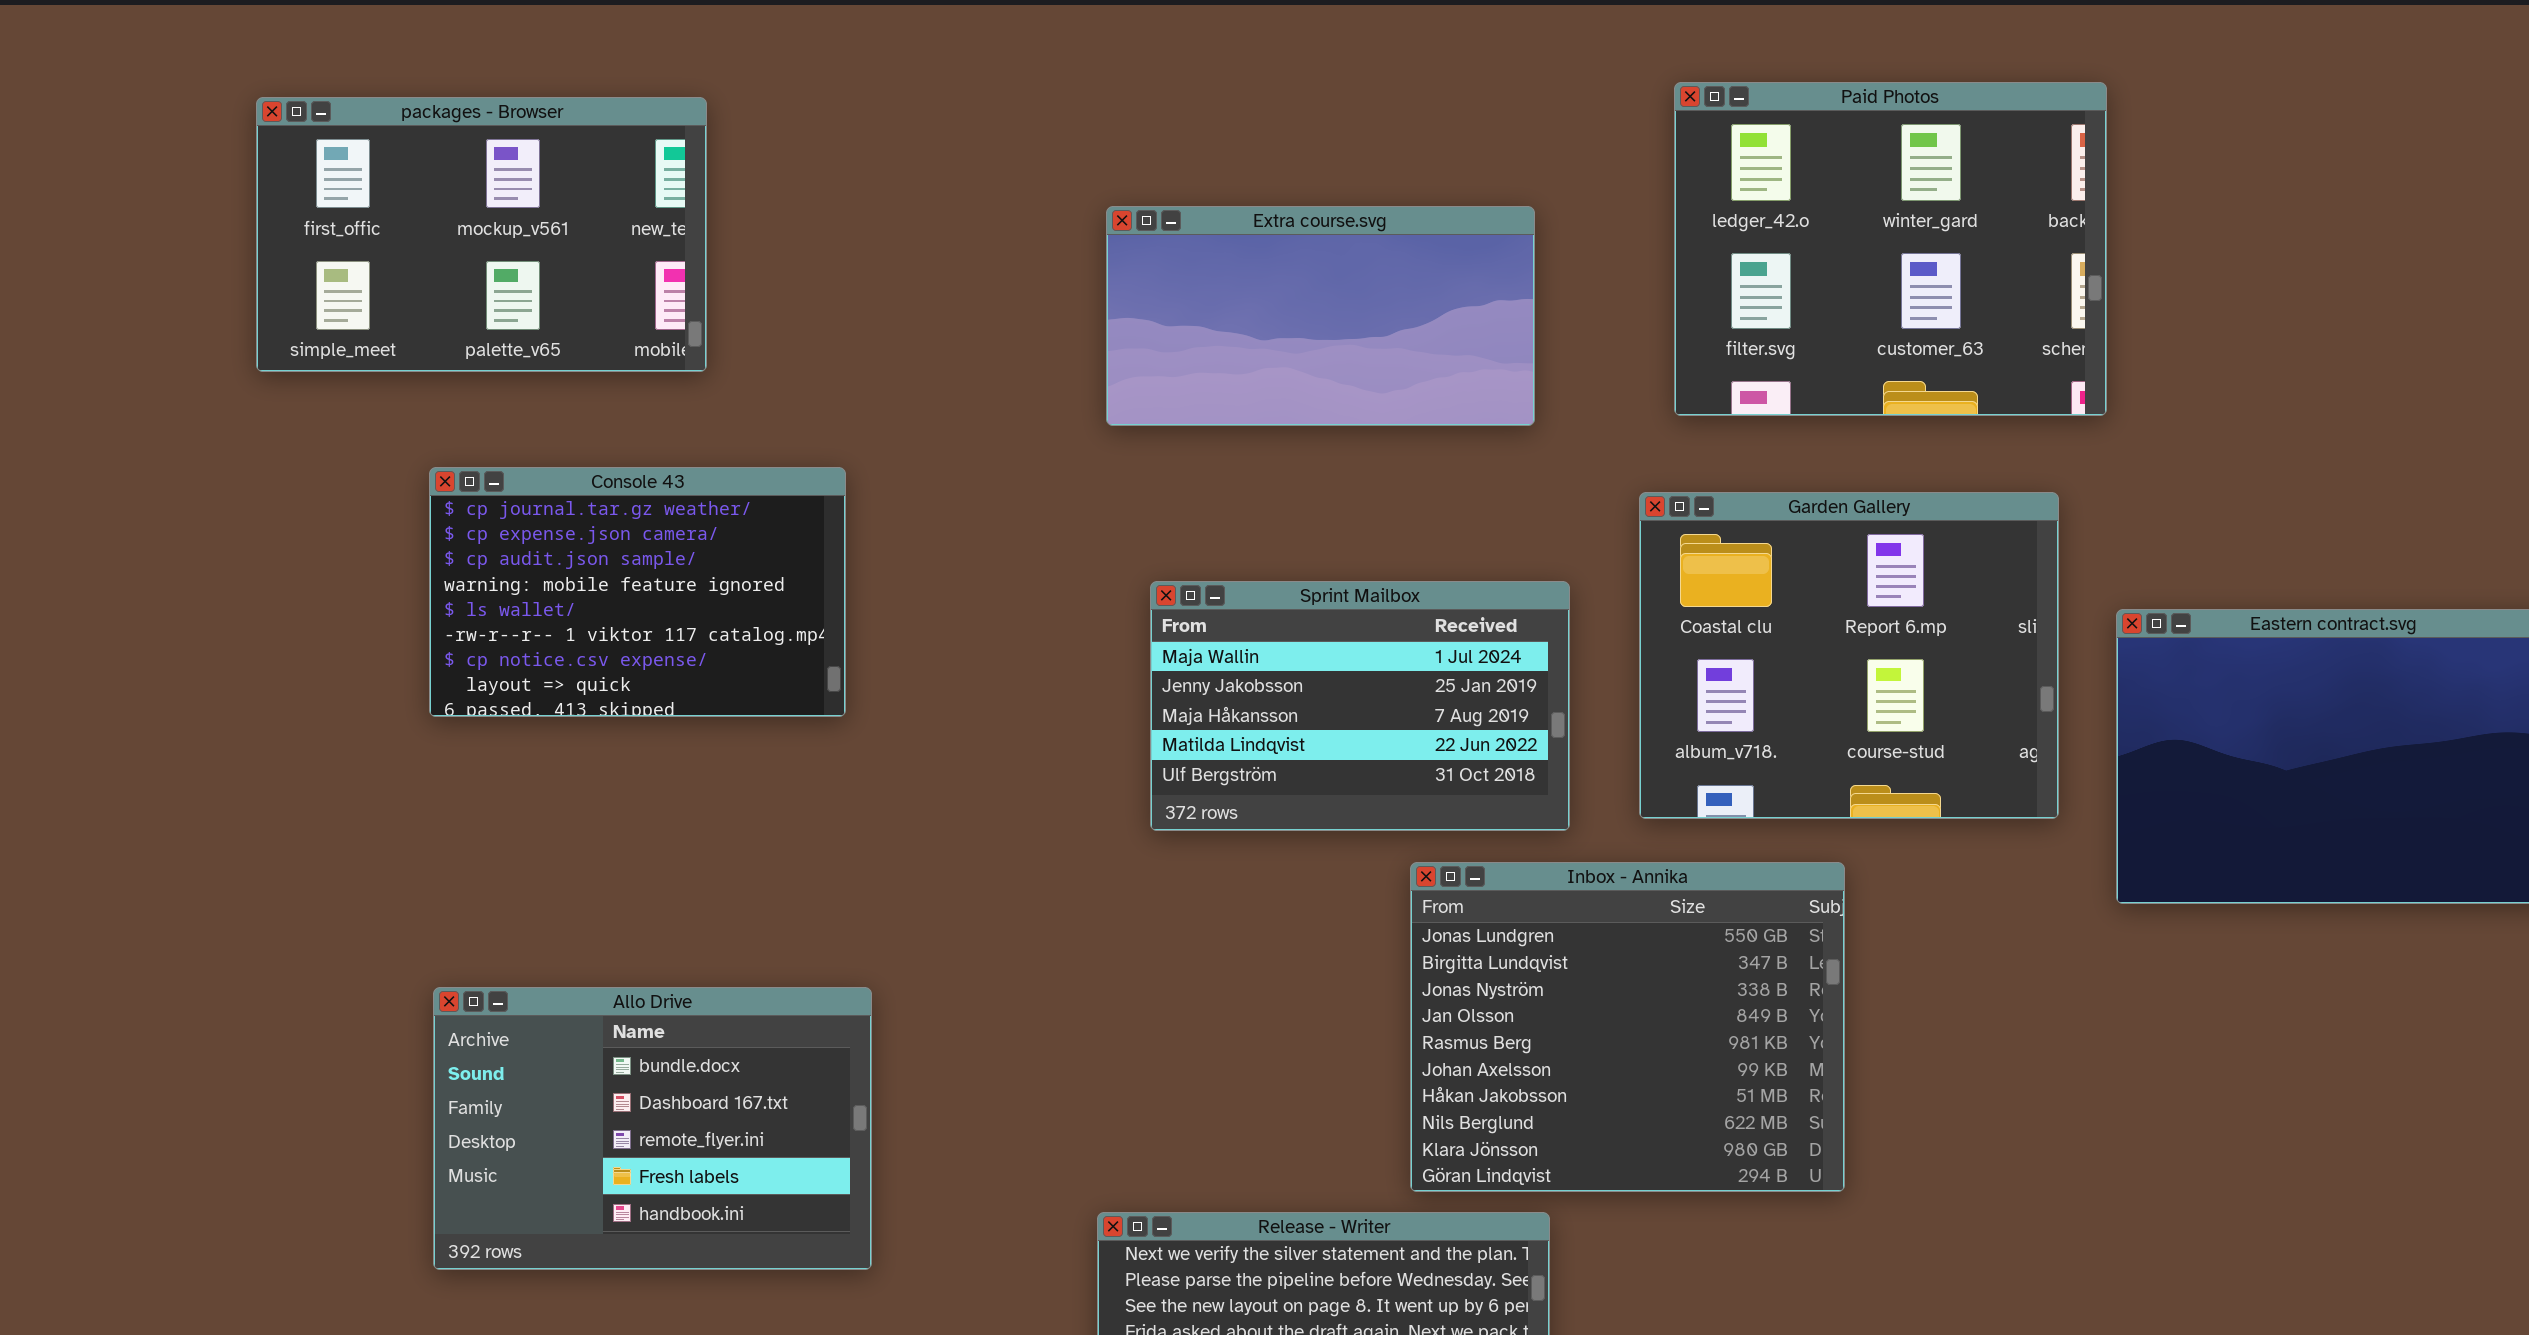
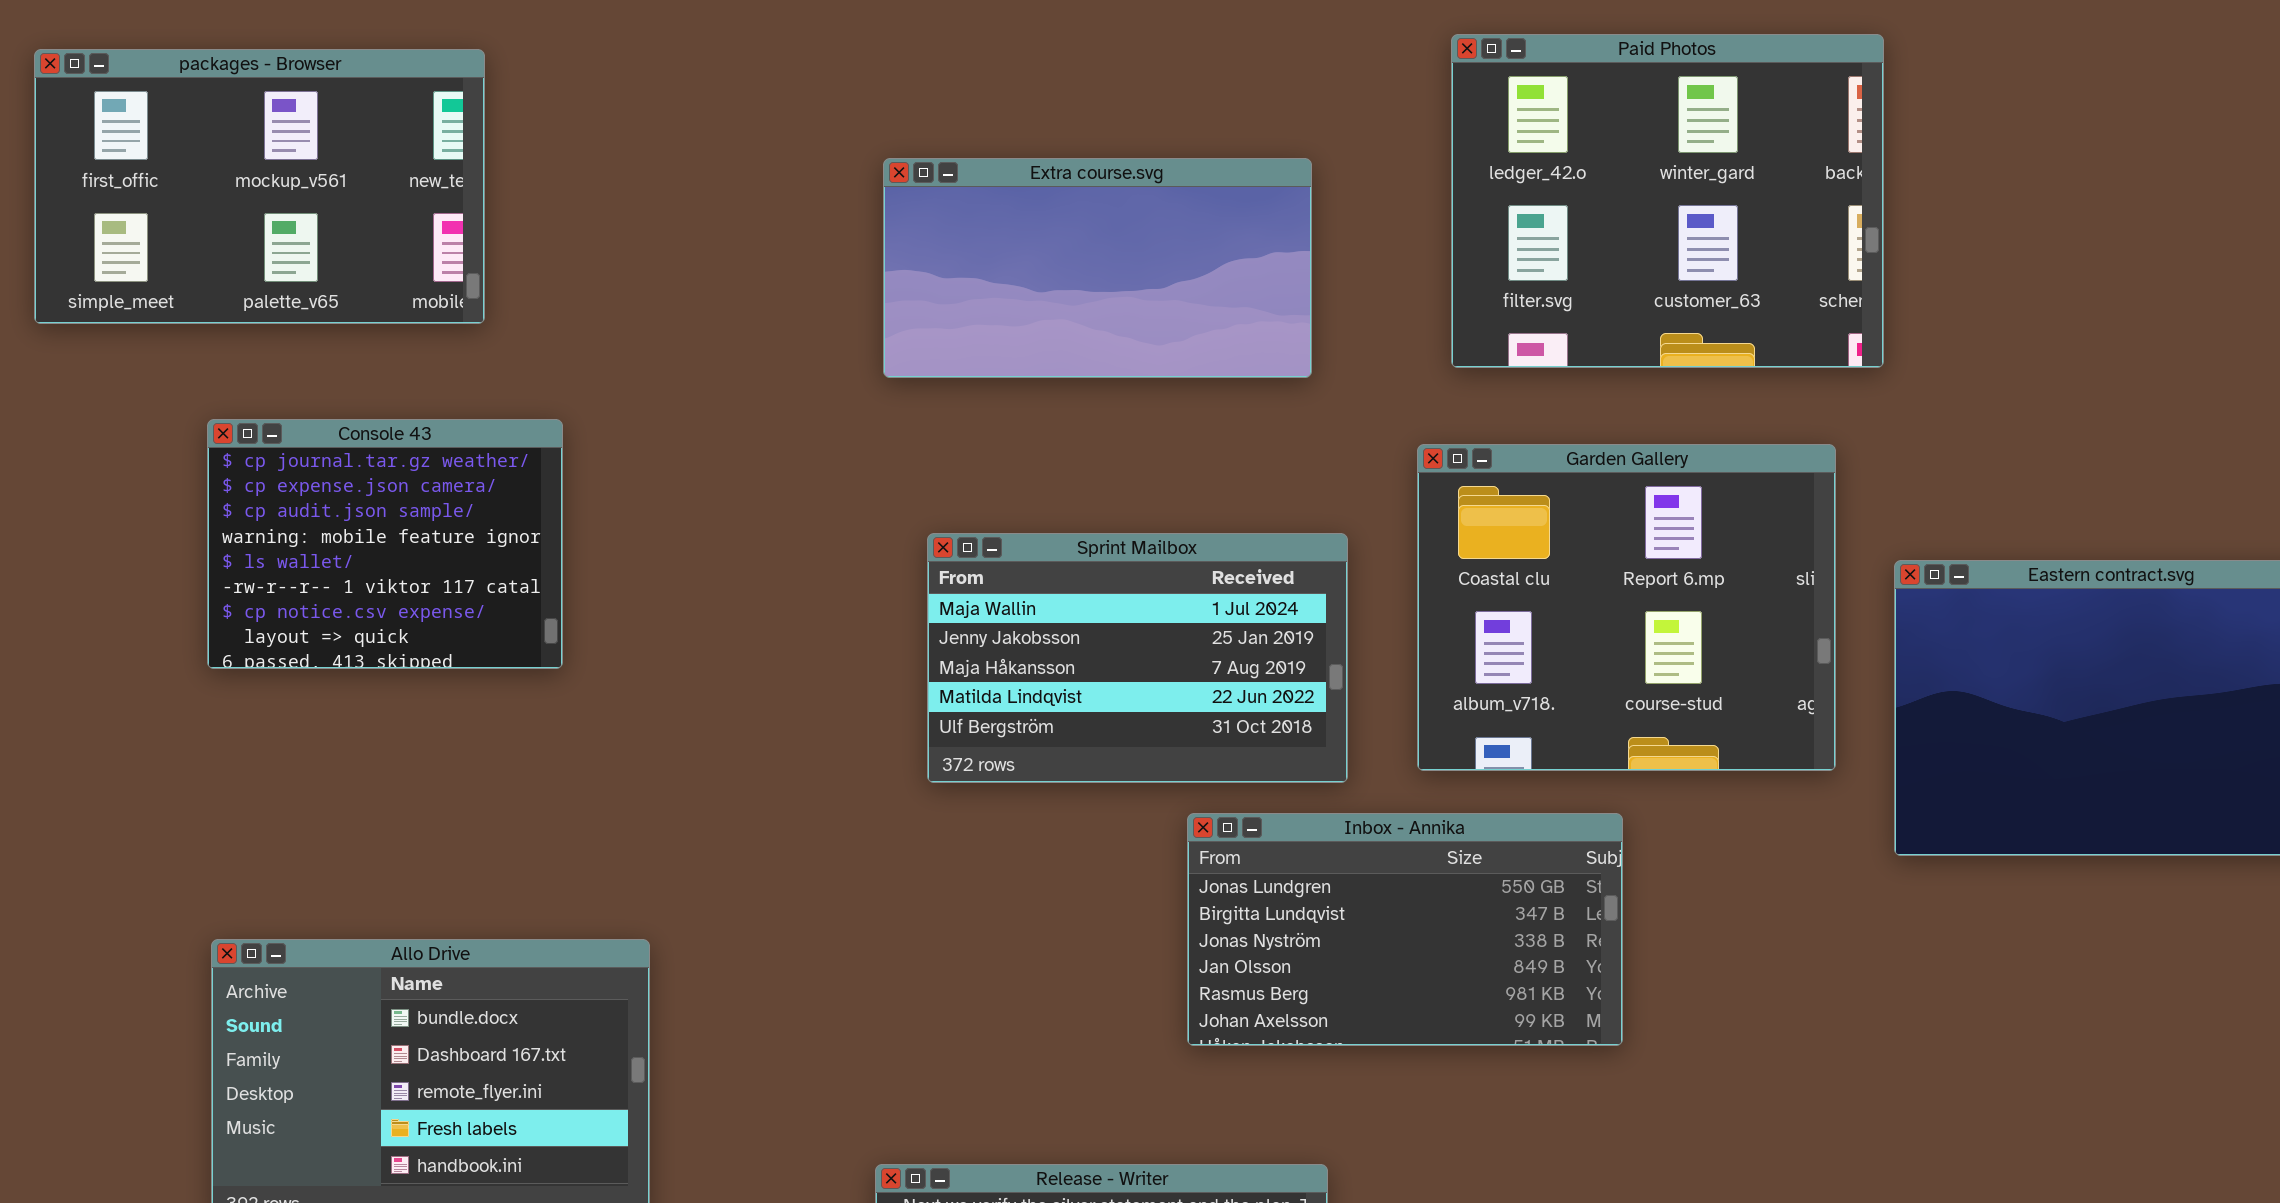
Console 43: [429,467,846,717] -> [207,419,563,669], resized
Inbox - Annika: [1410,862,1845,1192] -> [1187,813,1623,1046], resized

